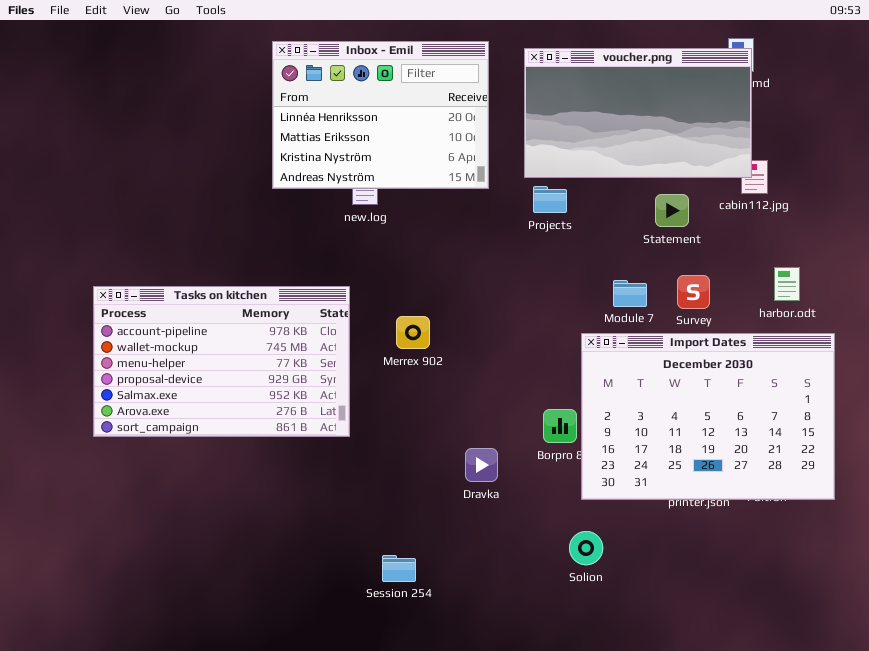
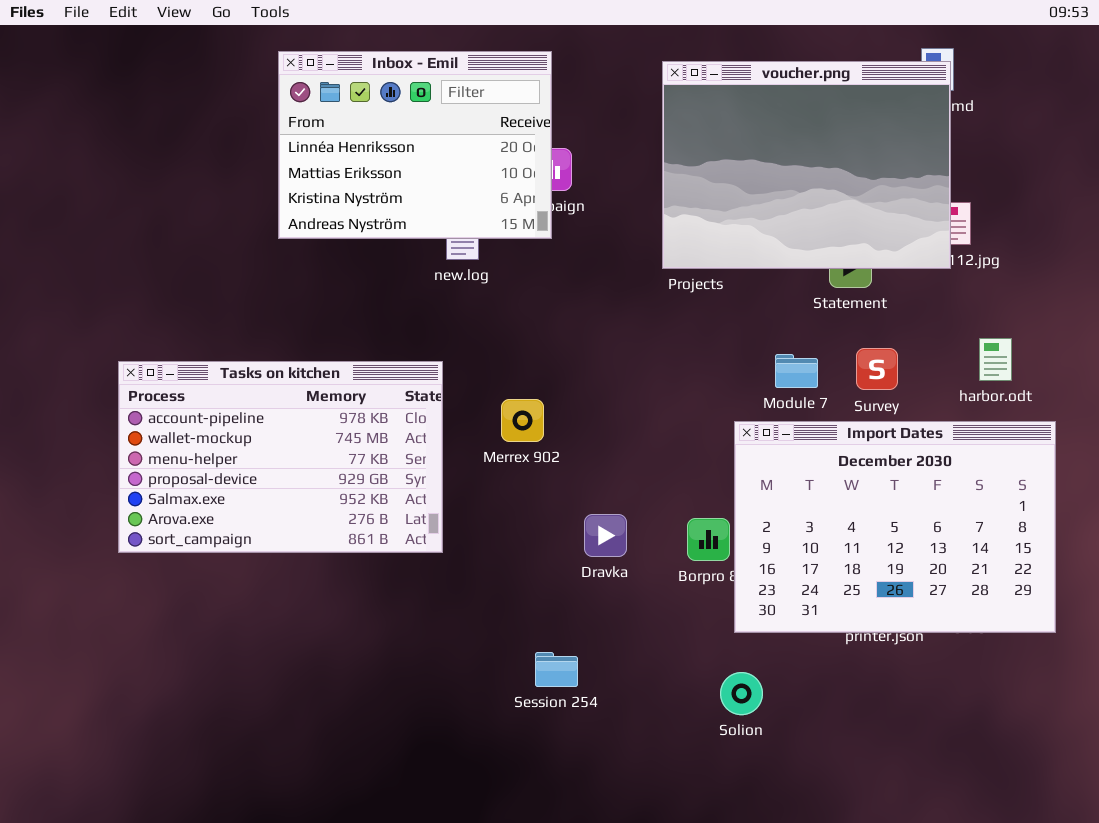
Inbox - Emil: [272,41,489,189] -> [278,51,552,239], moved
voucher.png: [524,48,752,178] -> [662,61,951,269], resized
Dravka: [465,448,498,482] -> [584,514,627,557], moved
Session 254: [382,555,416,582] -> [535,652,578,687], moved

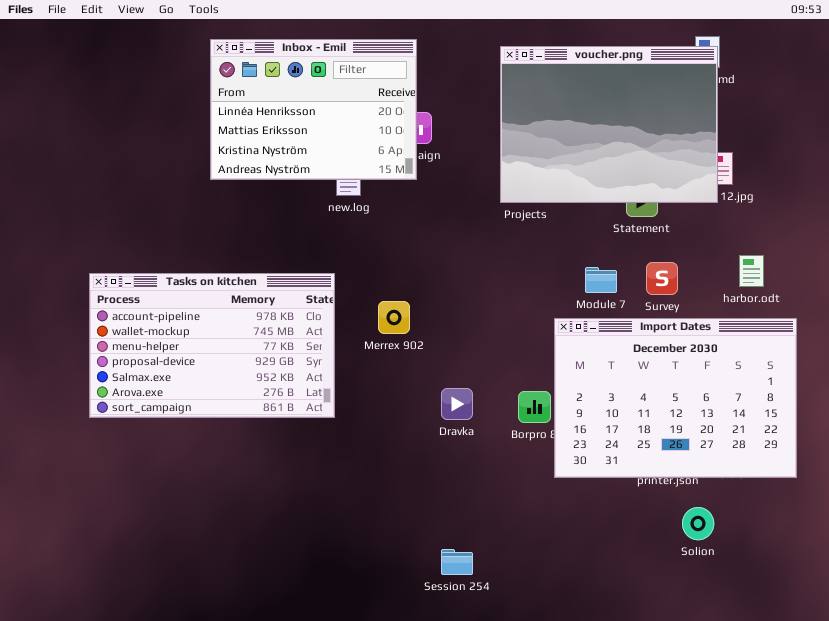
Session 254: [535,652,578,687] -> [441,549,473,575], moved
Solion: [720,672,763,715] -> [682,507,714,540], moved

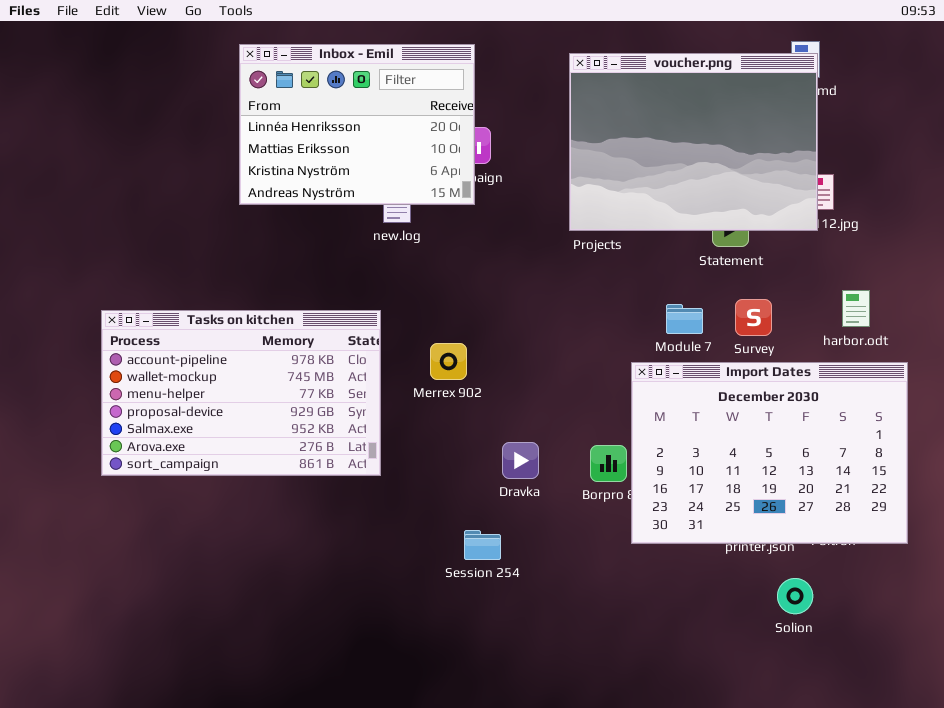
Session 254: [441,549,473,575] -> [464,530,501,560], moved

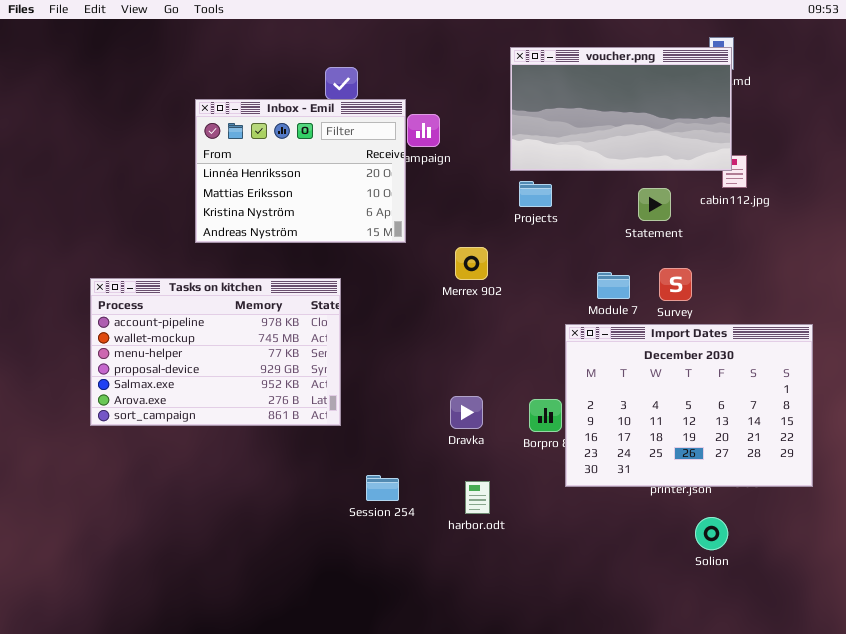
Inbox - Emil: [239,44,475,205] -> [195,99,406,243], moved
voucher.png: [569,53,818,231] -> [510,47,732,171], resized
harbor.odt: [842,290,870,327] -> [465,481,490,514], moved
Merrex 902: [430,343,467,380] -> [455,247,488,280], moved
Session 254: [464,530,501,560] -> [366,475,399,501], moved

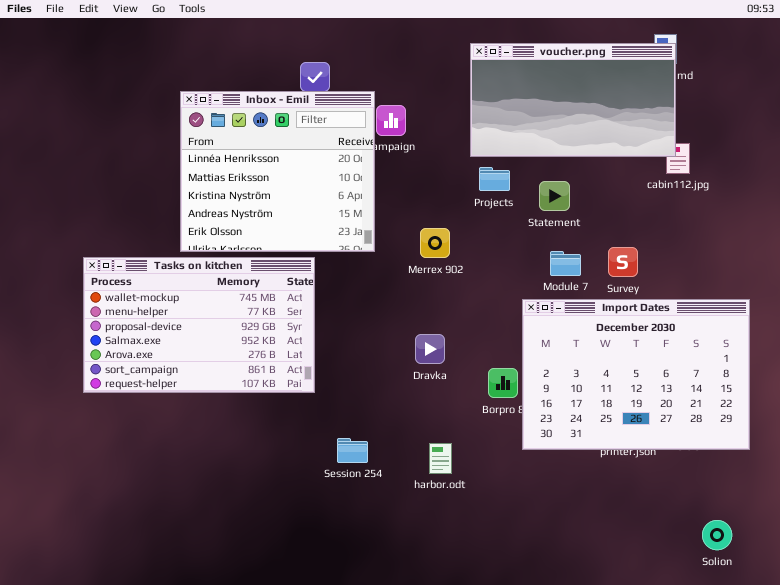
Inbox - Emil: [195,99,406,243] -> [180,91,375,252], resized
Statement: [638,188,671,221] -> [539,181,570,211], moved
Tasks on kitchen: [90,278,341,426] -> [83,257,315,393], scrolled down 1 row
Dravka: [450,396,483,429] -> [415,334,445,364], moved
Solion: [695,517,728,550] -> [702,520,732,550], moved

